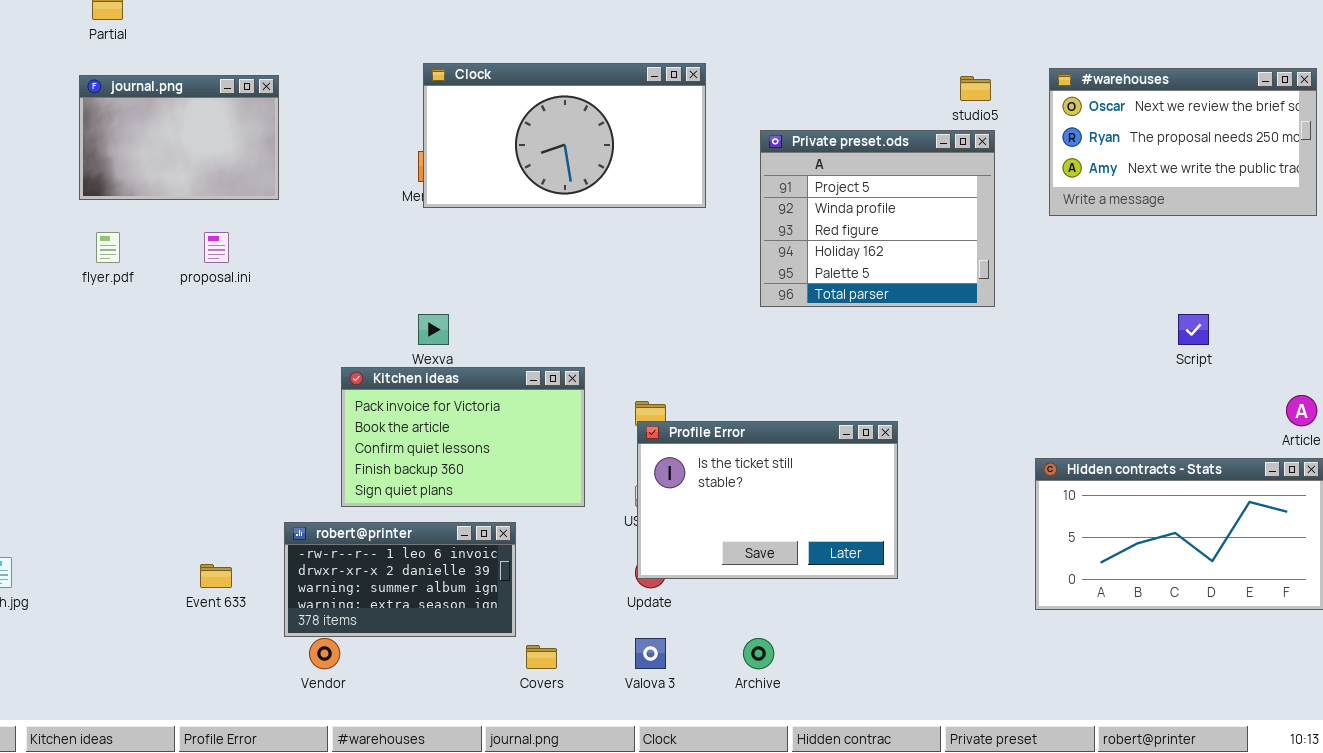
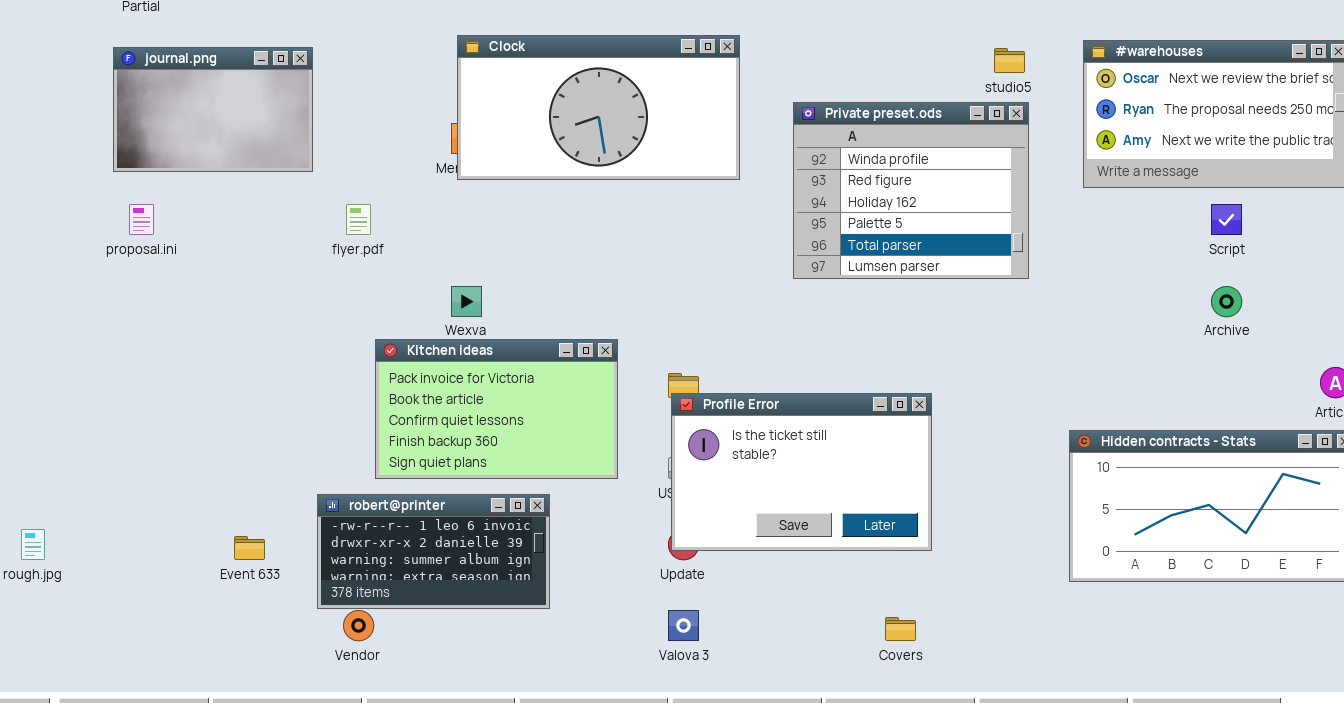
Private preset.ods: [760,130,995,307] -> [793,102,1029,279], scrolled down 1 row
flyer.pdf: [96,232,120,263] -> [346,204,371,235], moved
proposal.ini: [204,232,229,263] -> [129,204,154,235], moved
Script: [1178,314,1209,345] -> [1211,204,1242,235], moved
Archive: [743,638,774,669] -> [1211,286,1242,317], moved
Covers: [526,645,557,669] -> [885,617,916,641], moved

